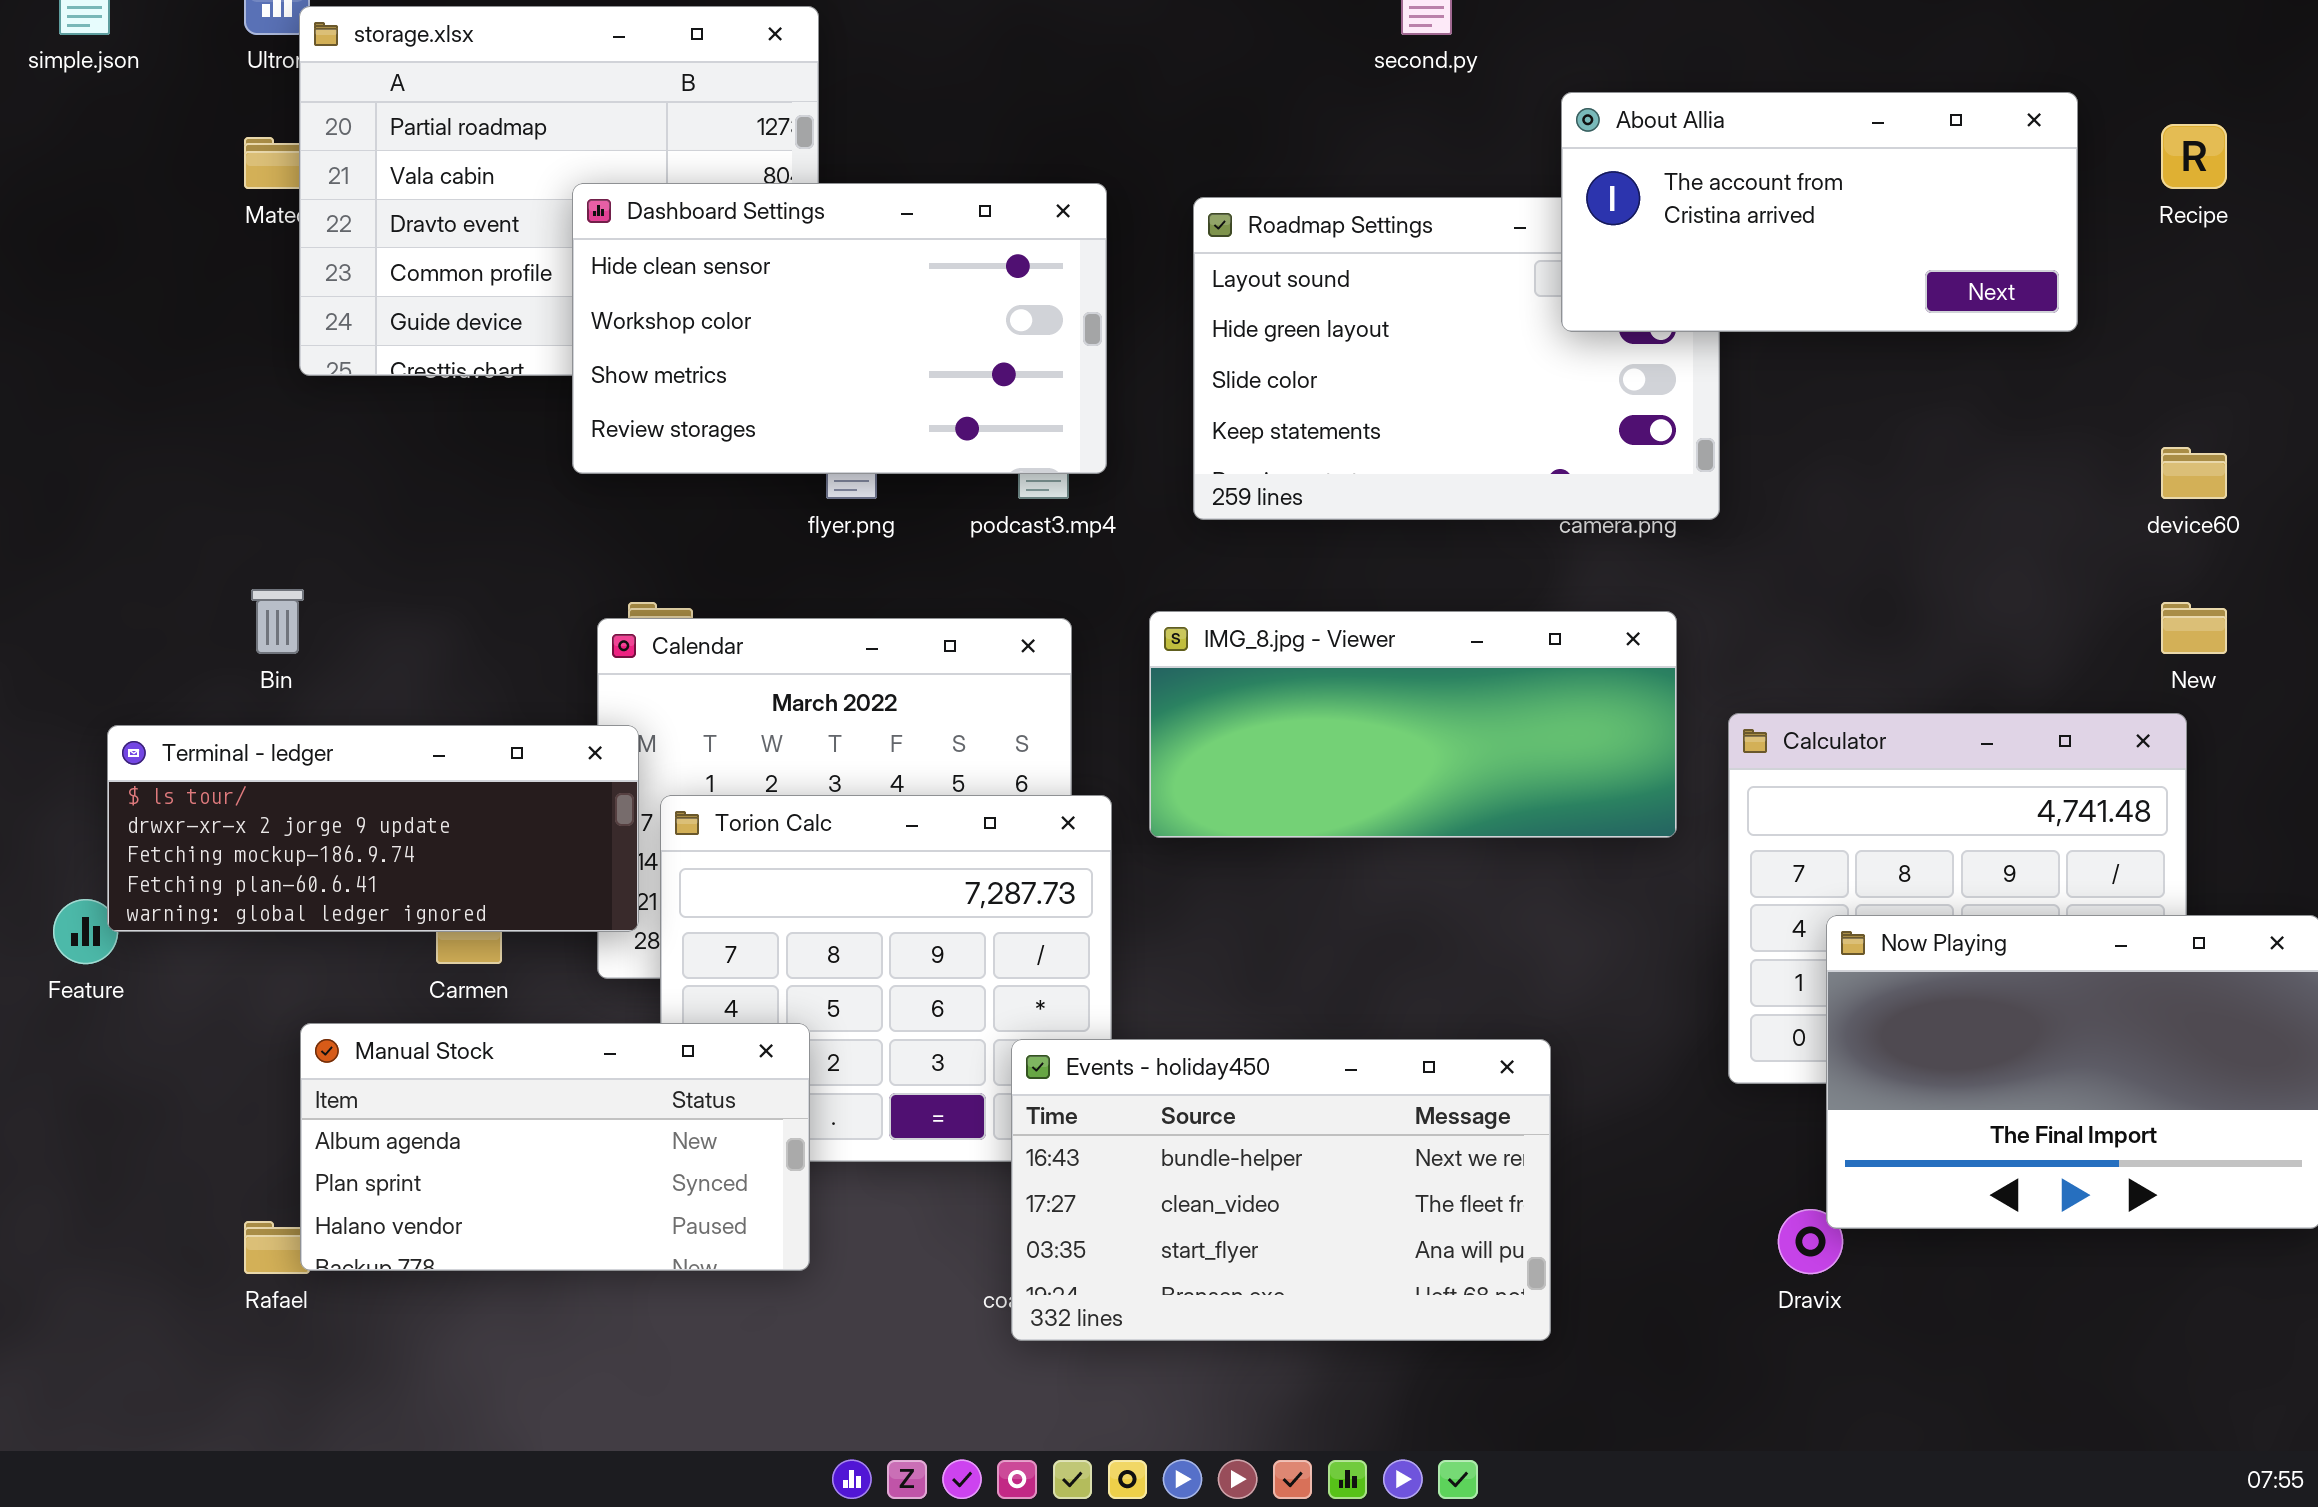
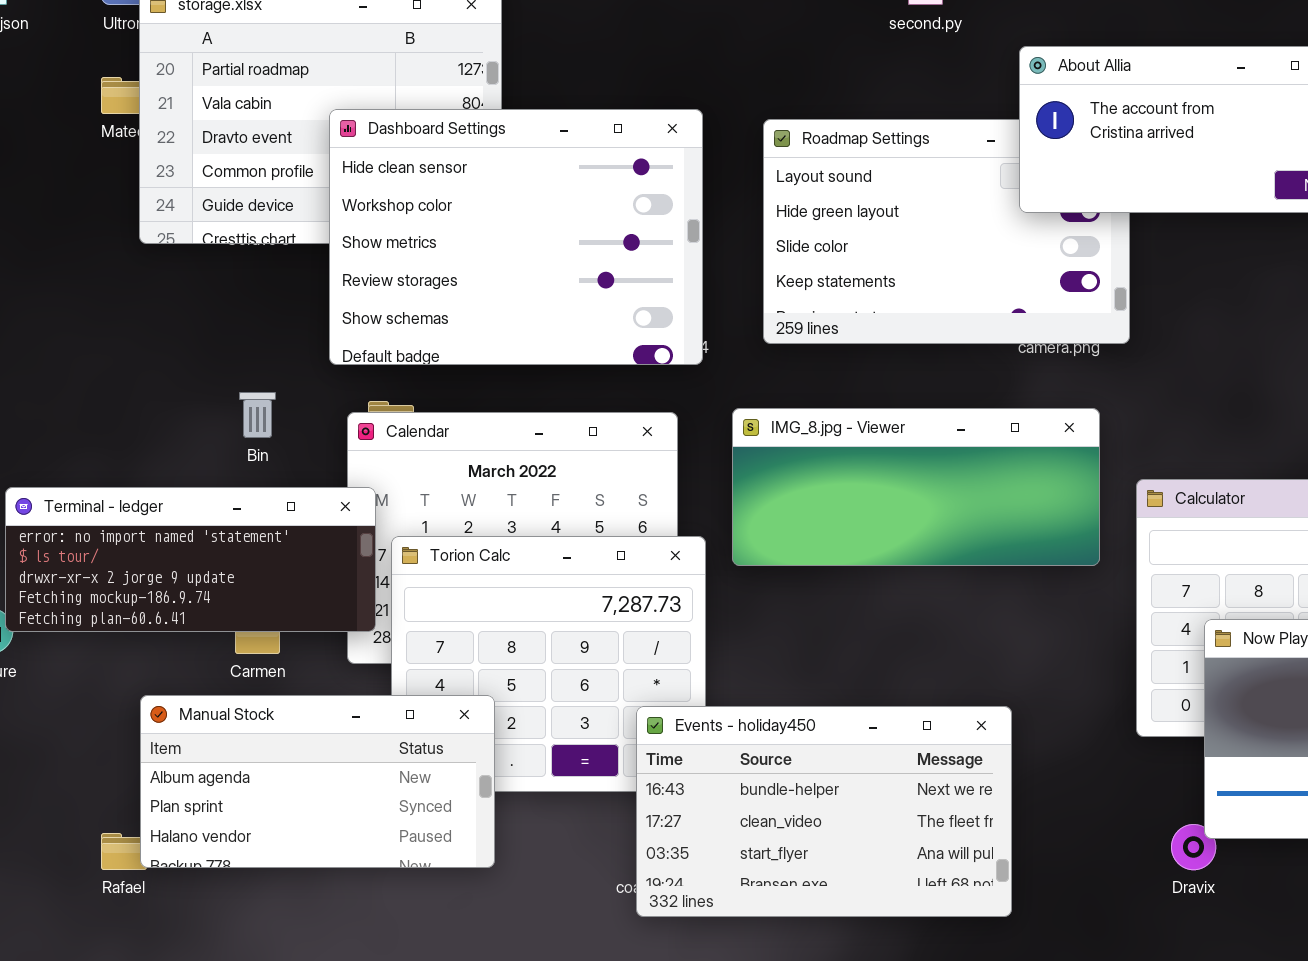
Dashboard Settings: [572,183,1107,474] -> [329,109,703,365], resized
Bin: [251,589,304,654] -> [239,392,276,438], moved
Terminal - ledger: [107,725,639,932] -> [5,487,376,632], scrolled up 1 row

